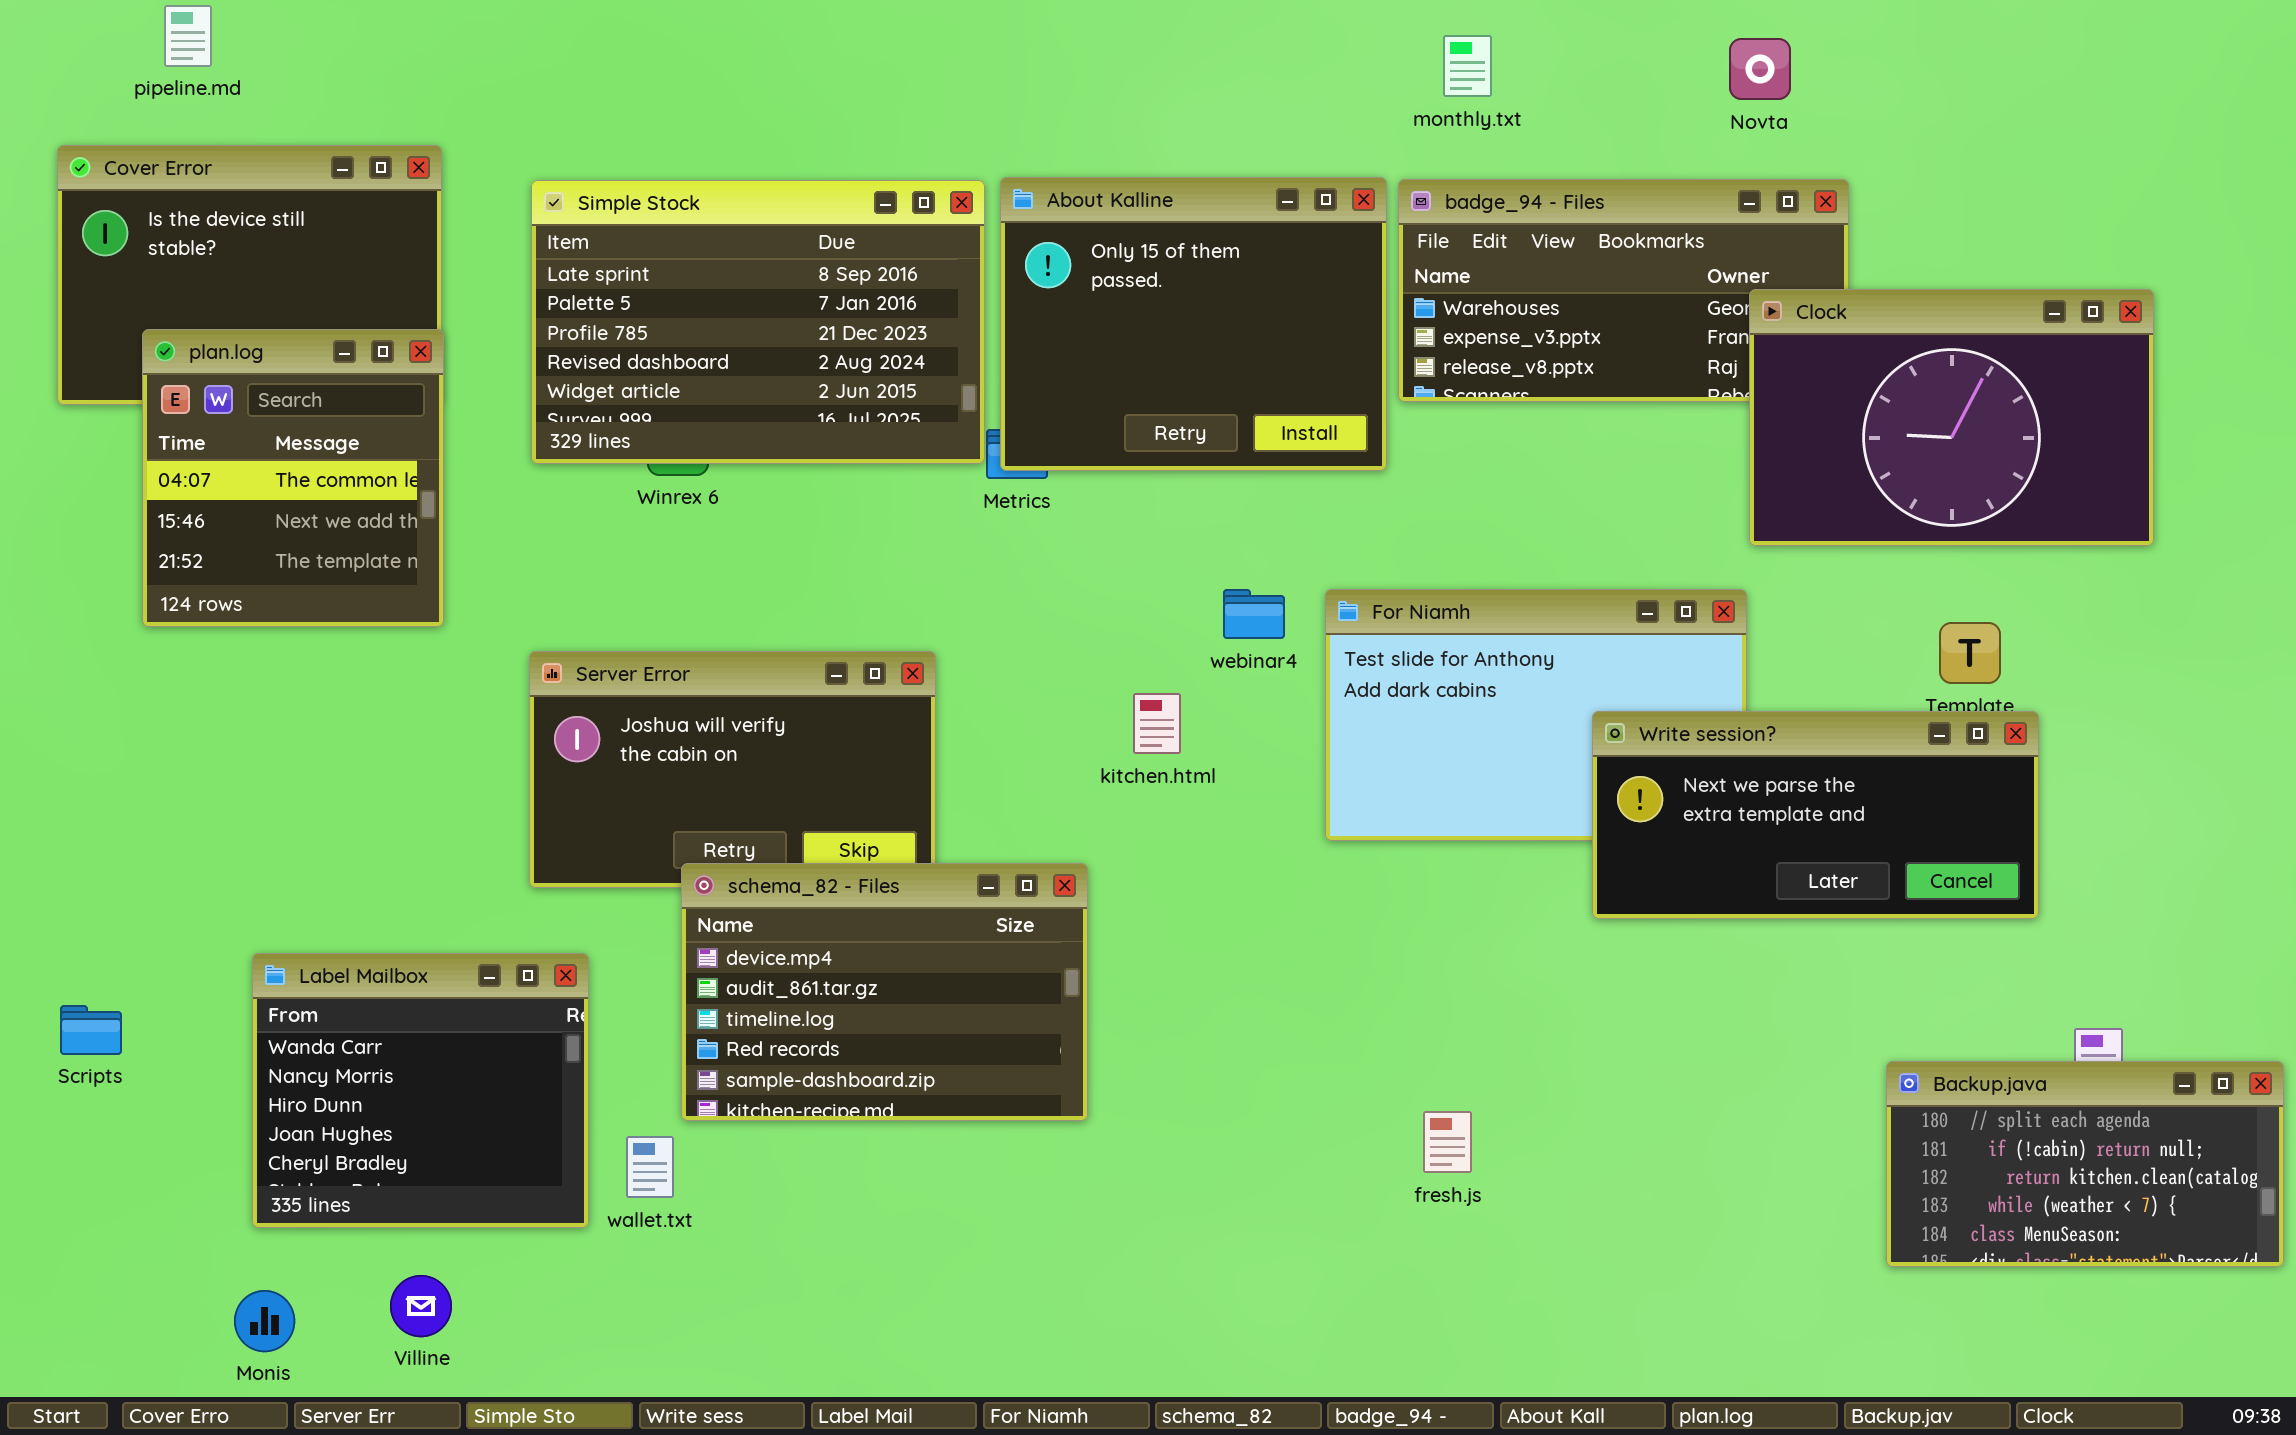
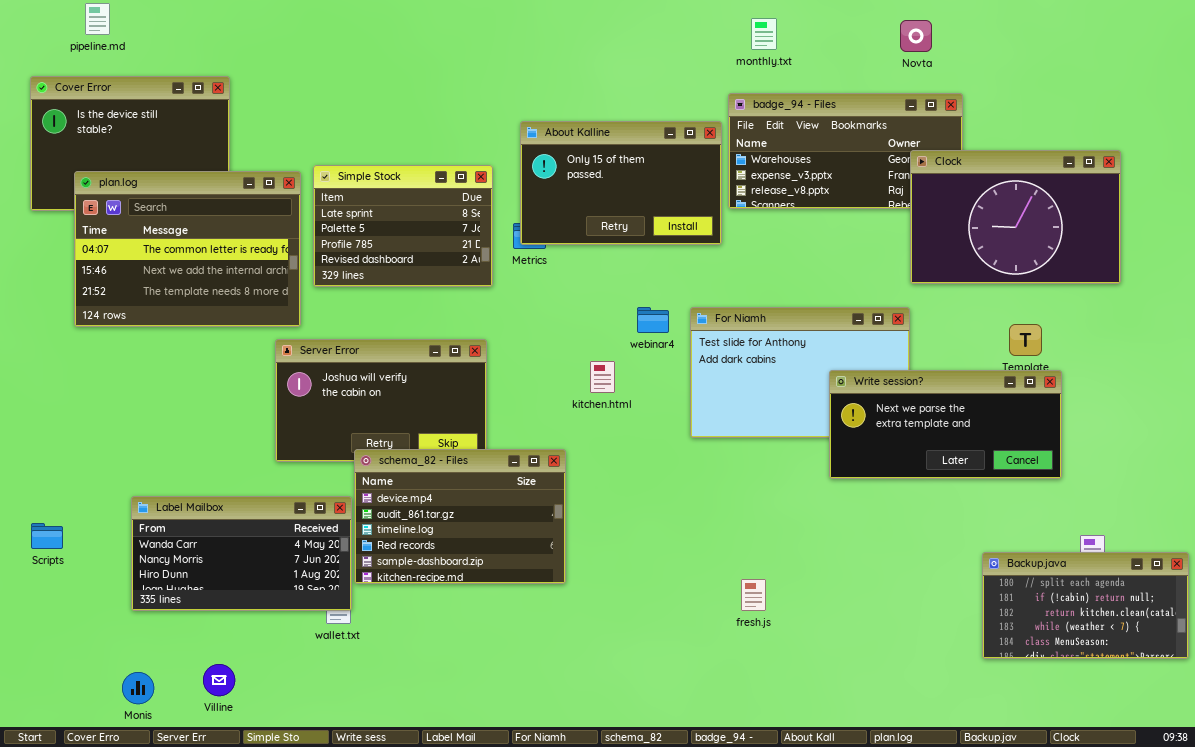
About Kalline: [1000,177,1387,471] -> [520,121,722,245], resized
Simple Stock: [531,180,985,464] -> [313,165,493,287], moved, resized
plan.log: [142,329,444,627] -> [74,171,301,327], resized
Label Mailbox: [252,953,589,1228] -> [131,496,352,611], resized

